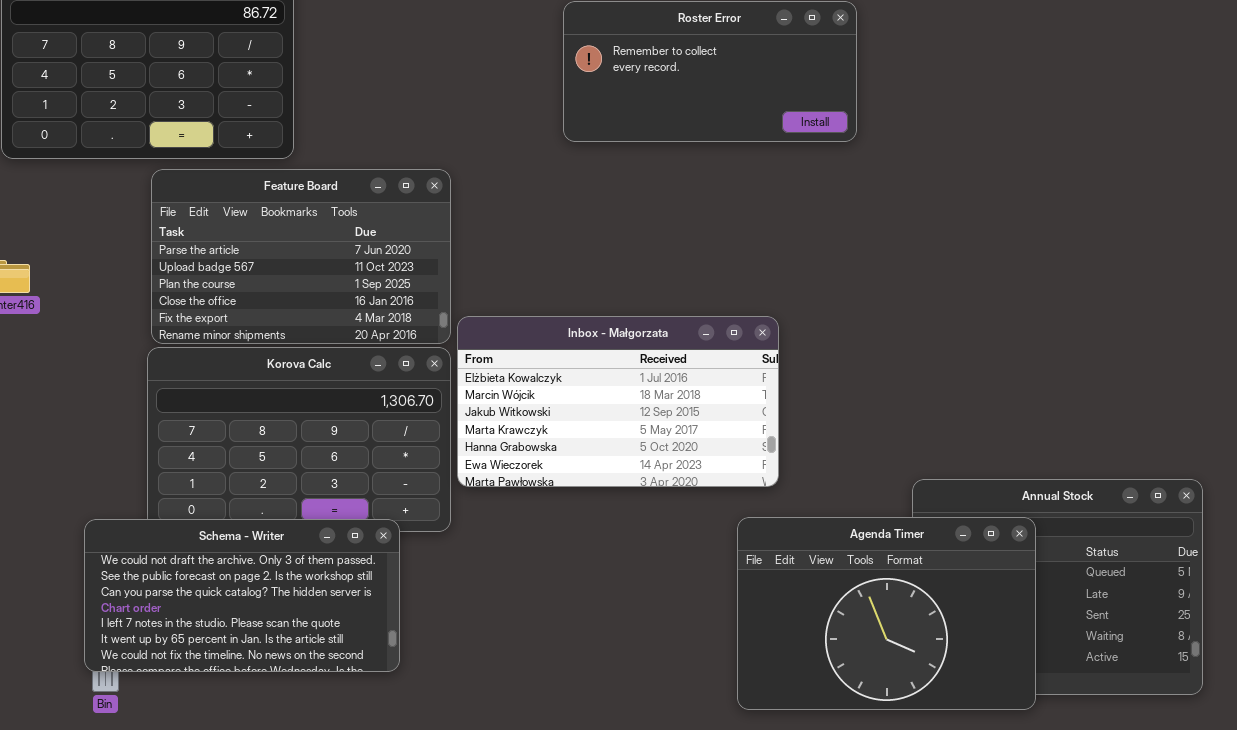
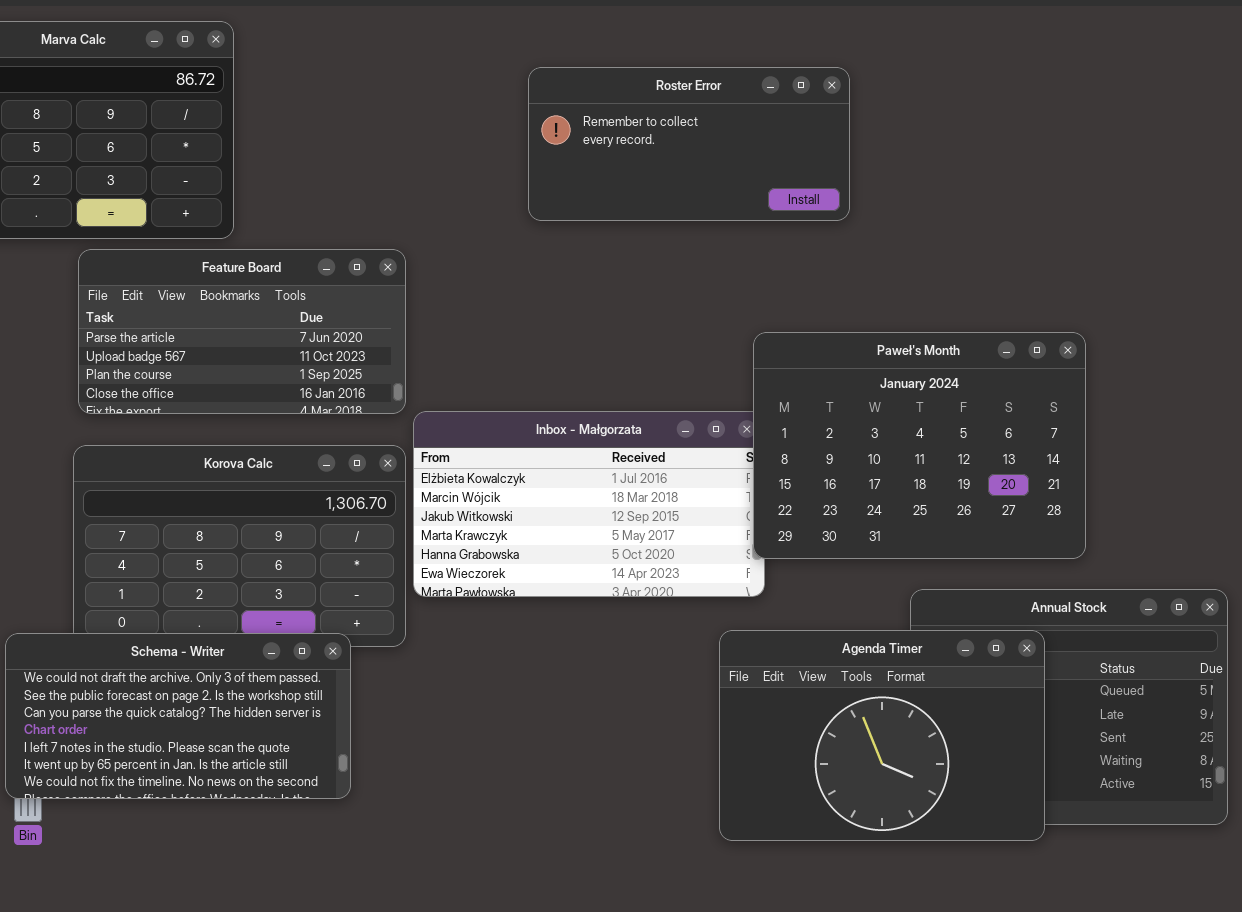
Feature Board: [151,169,451,344] -> [78,249,406,414], resized
Paweł's Month: none -> [753,332,1086,559], opened

